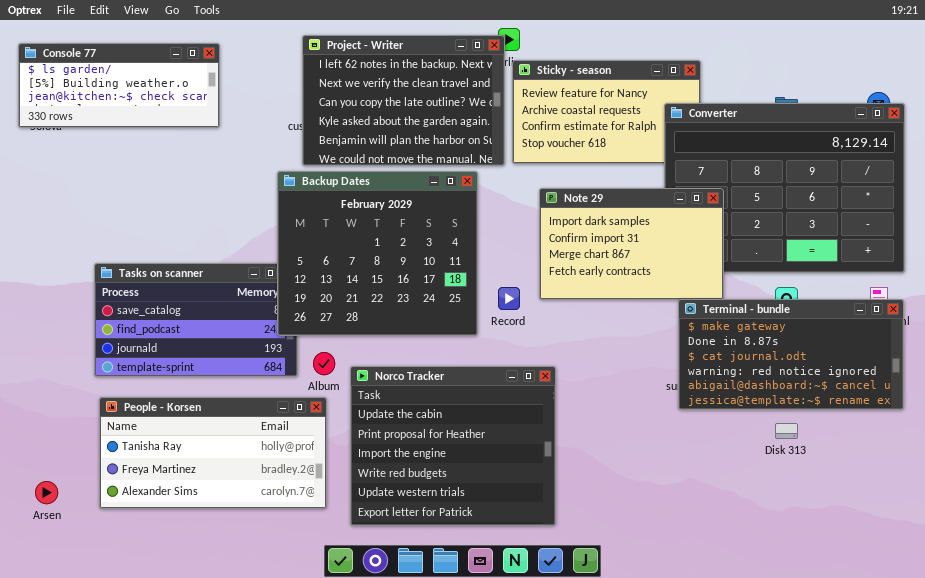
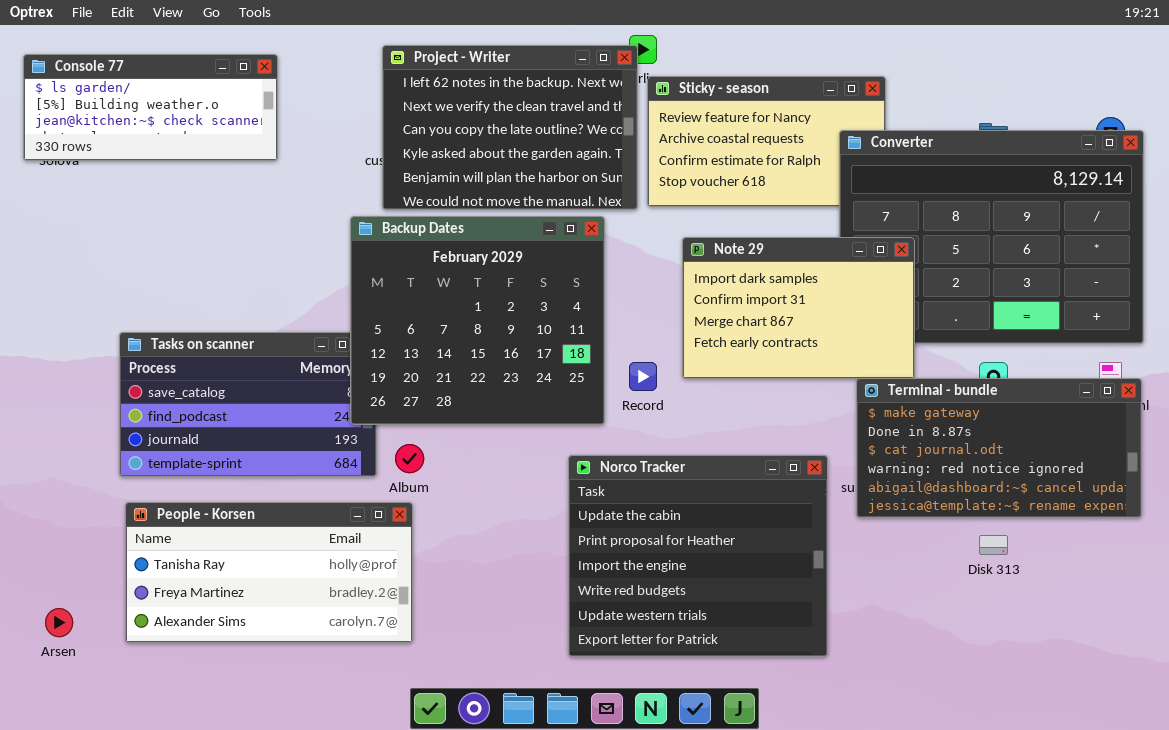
Norco Tracker: [350,366,556,526] -> [568,455,828,657], moved

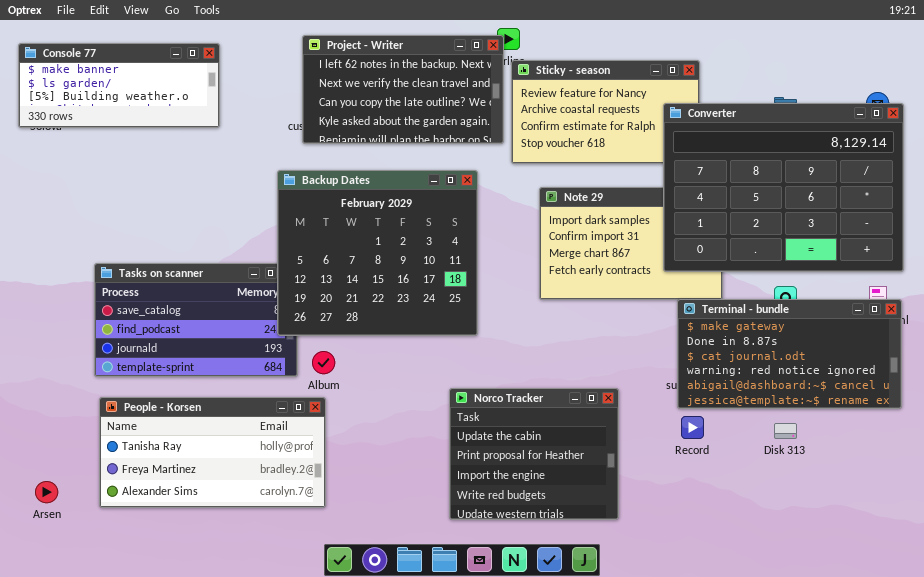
Project - Writer: [382,45,638,210] -> [302,35,504,144], resized
Console 77: [23,54,278,161] -> [18,43,220,128], scrolled up 1 row
Converter: [839,130,1144,344] -> [663,103,904,272], raised
Record: [629,362,657,391] -> [681,416,704,439], moved
Norco Tracker: [568,455,828,657] -> [449,388,619,520], resized

